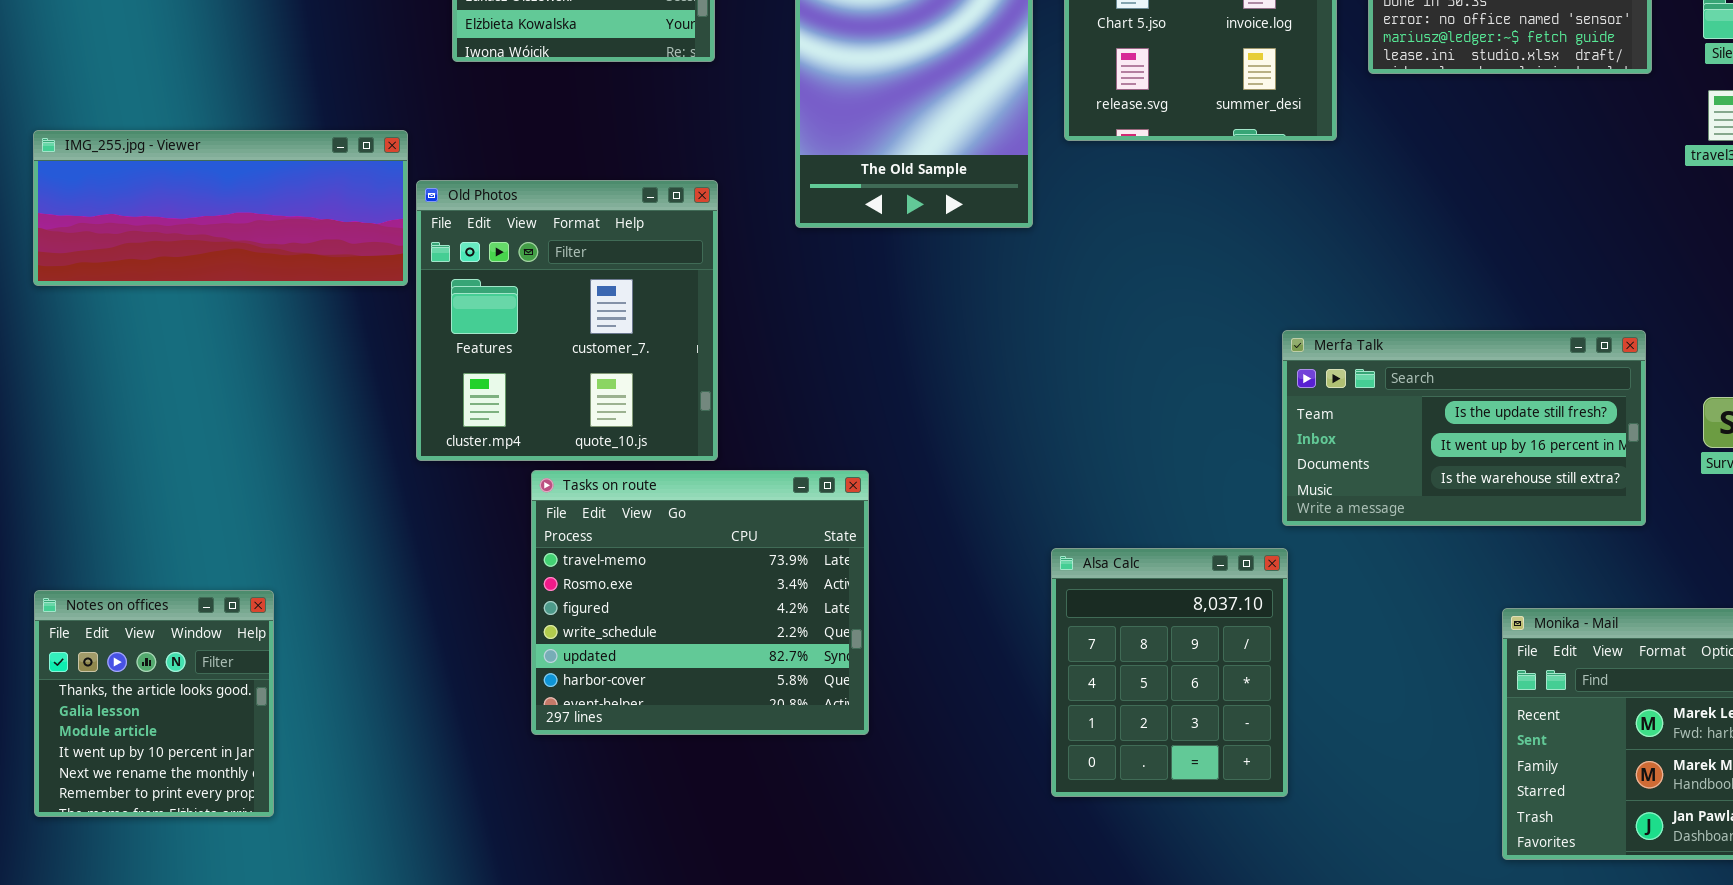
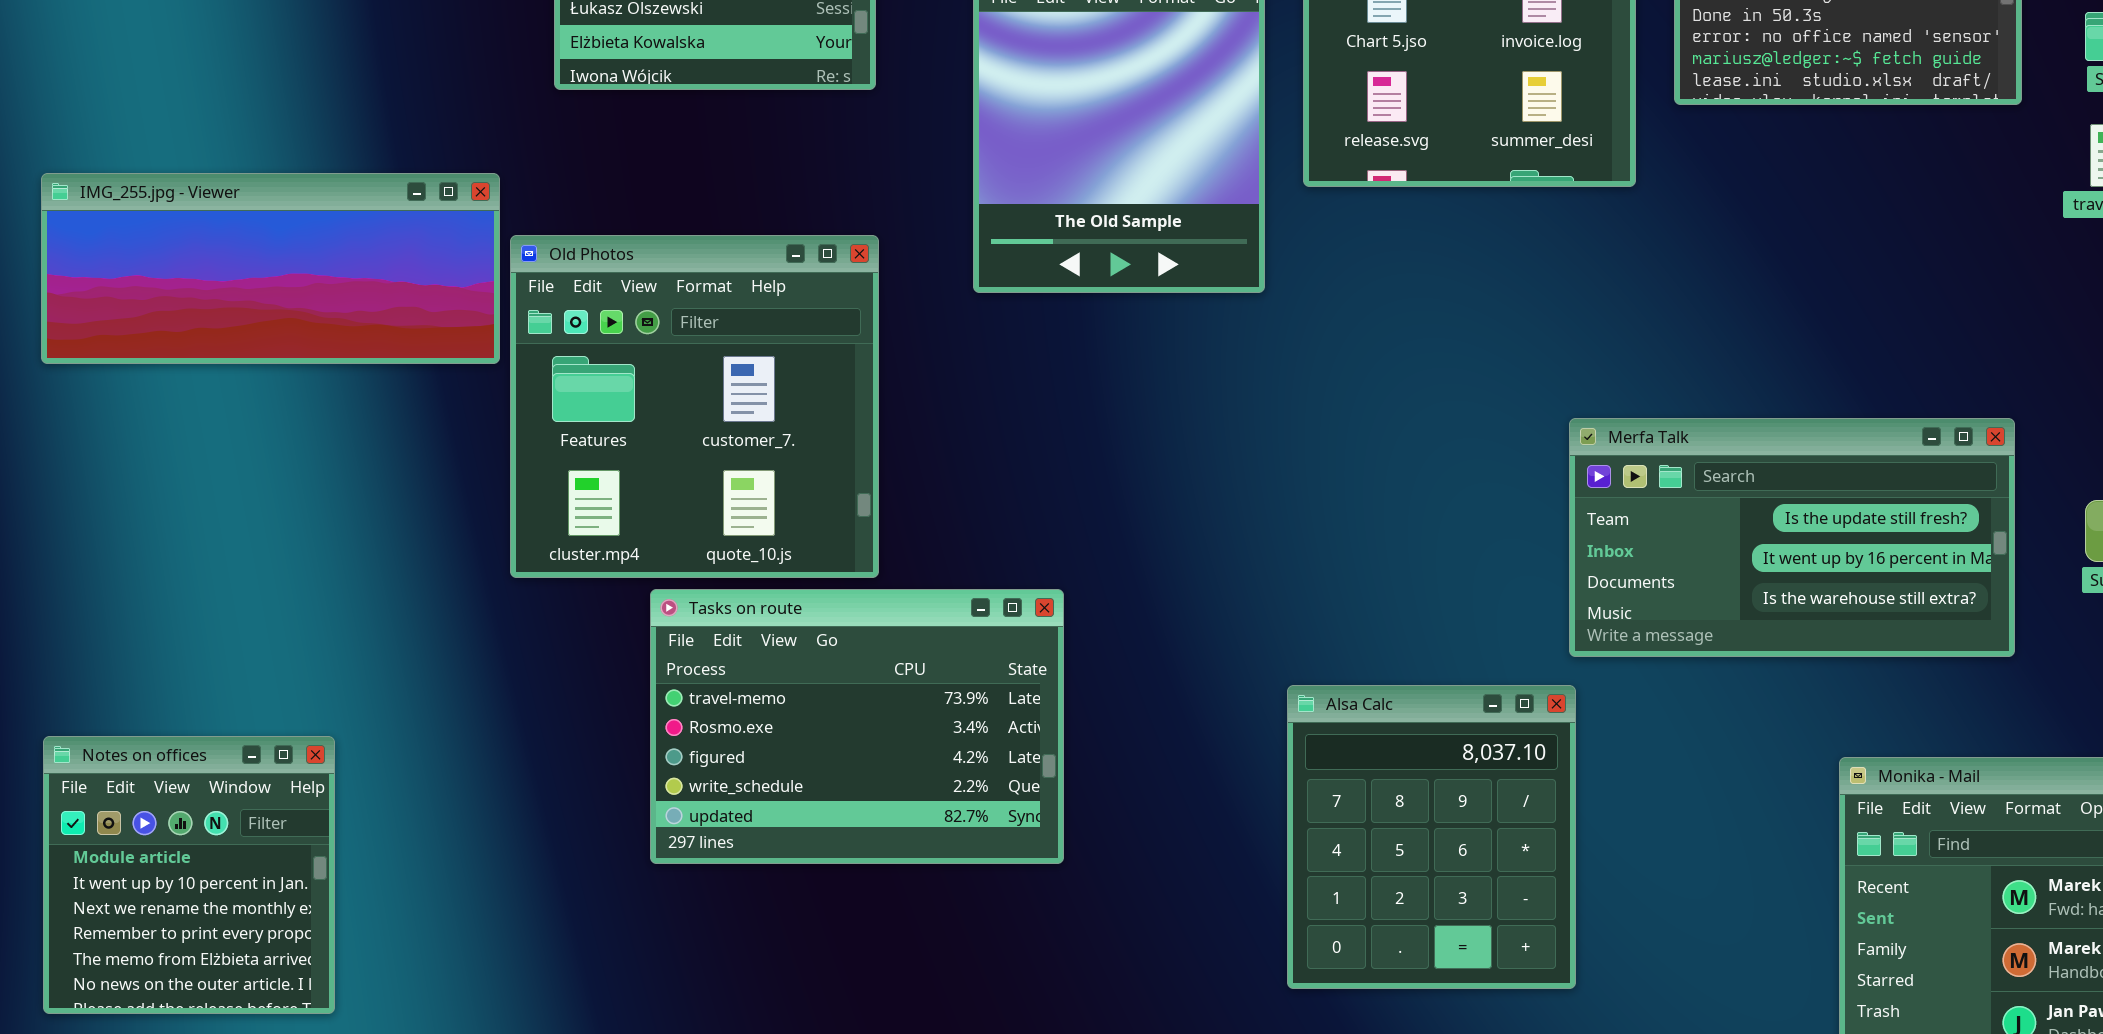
Tasks on route: [531,470,869,735] -> [650,589,1064,864], resized
Notes on offices: [34,590,274,817] -> [43,736,335,1014], scrolled down 2 rows

